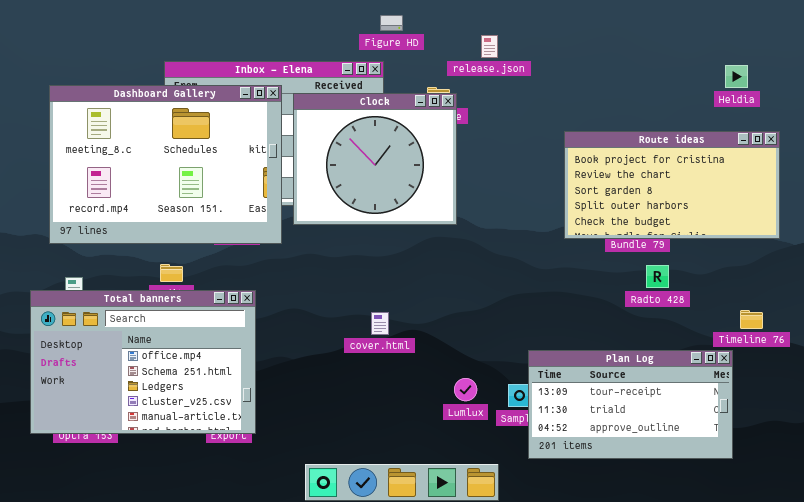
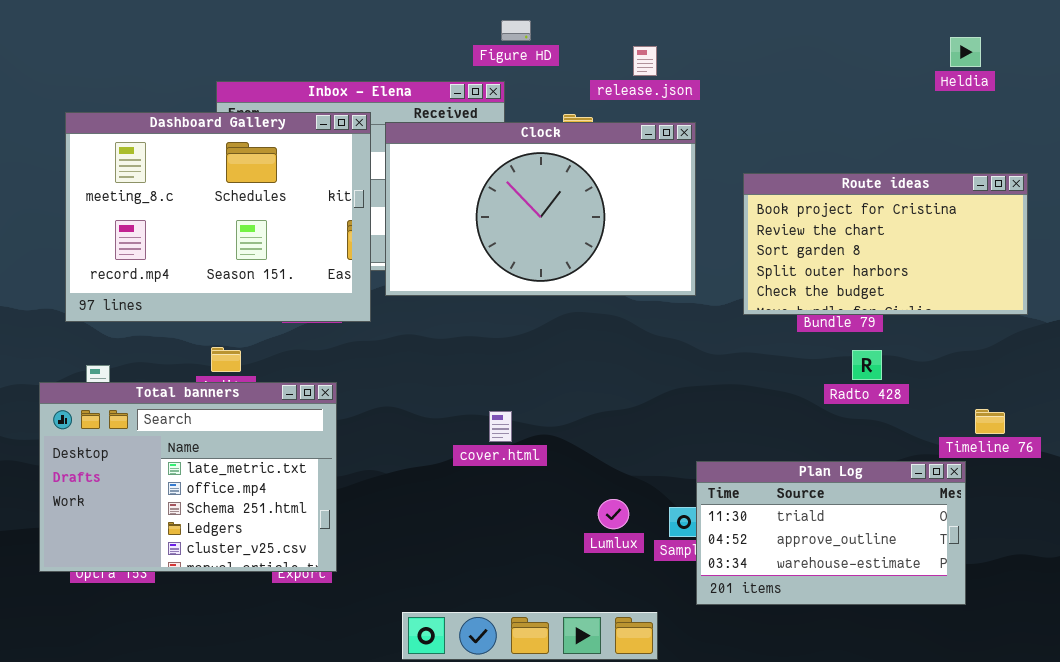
Heldia: [725,65,748,88] -> [950,37,981,67], moved
Clock: [293,93,457,225] -> [385,122,696,296], resized
Total banners: [30,290,256,434] -> [39,382,337,572], scrolled up 1 row
Plan Log: [528,350,733,459] -> [696,461,966,605], scrolled down 1 row

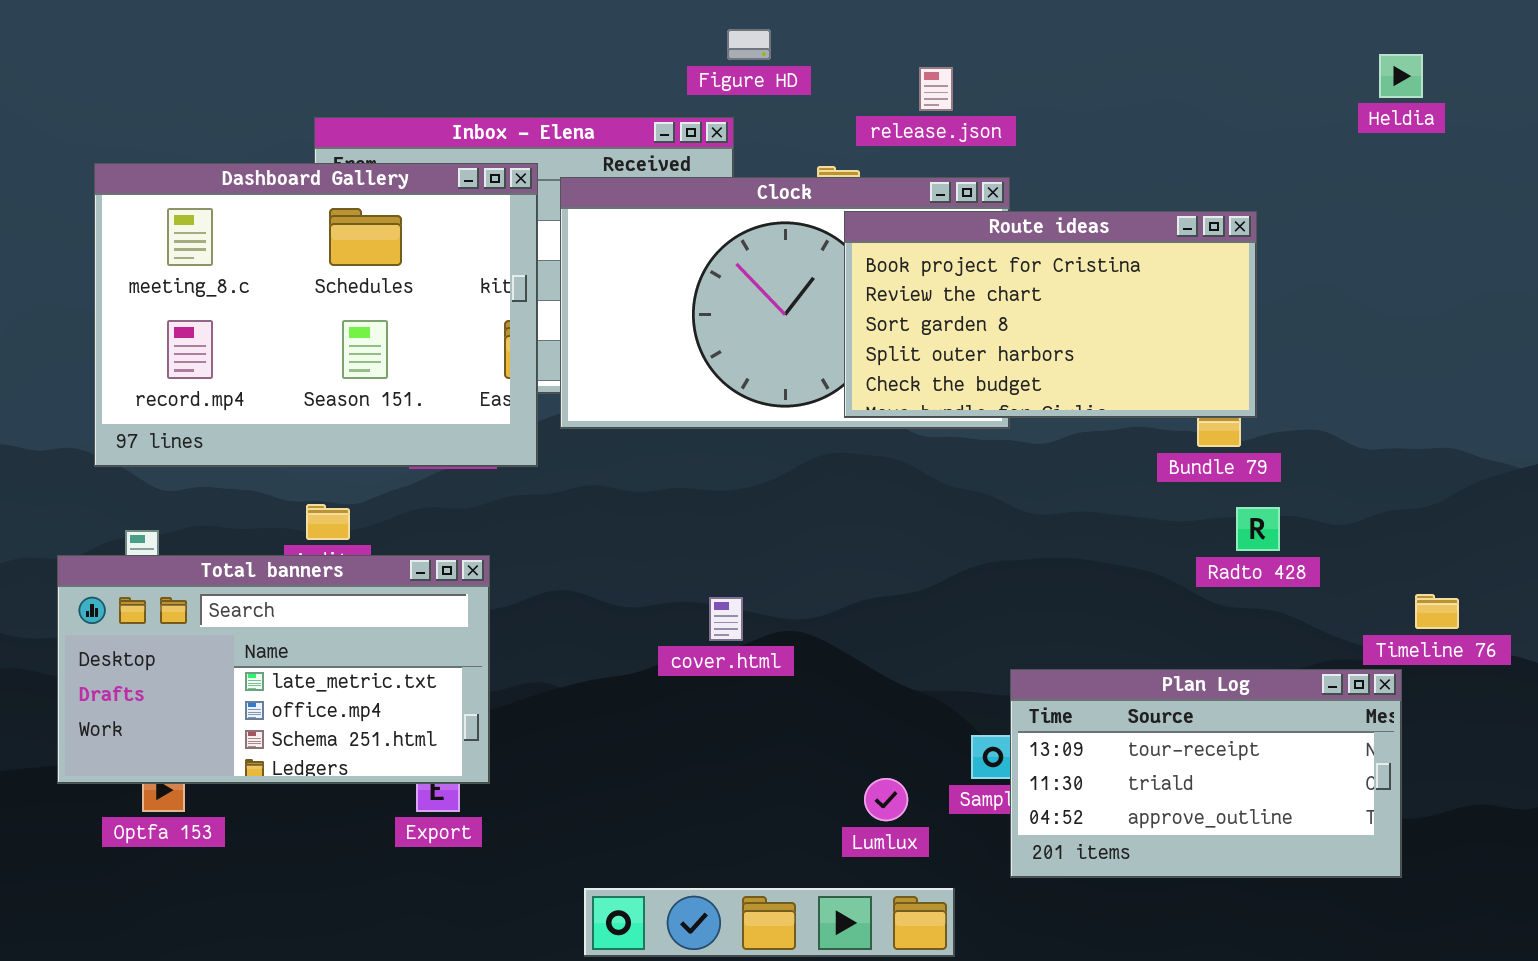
Route ideas: [743,173,1028,315] -> [844,211,1257,418], moved
Total banners: [39,382,337,572] -> [57,555,490,784], resized
Plan Log: [696,461,966,605] -> [1010,669,1402,878], scrolled up 1 row
Lumlux: [598,499,629,529] -> [864,778,908,821], moved

